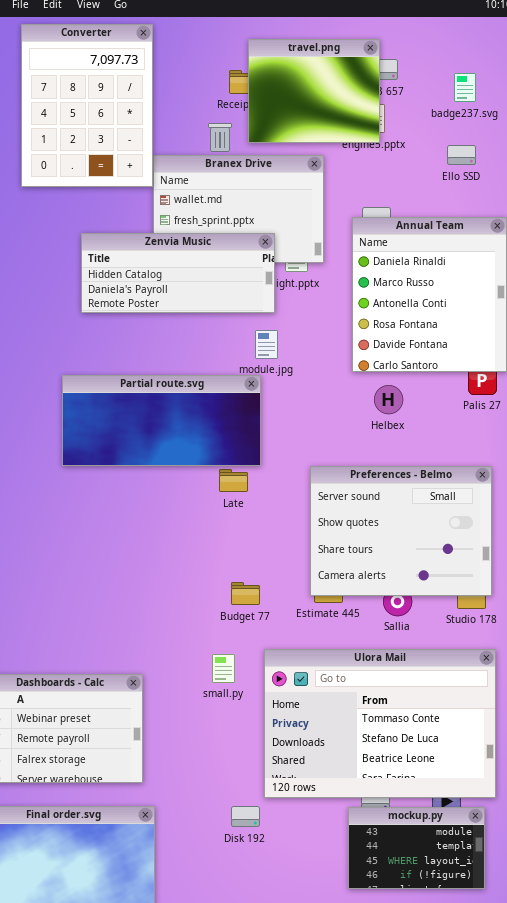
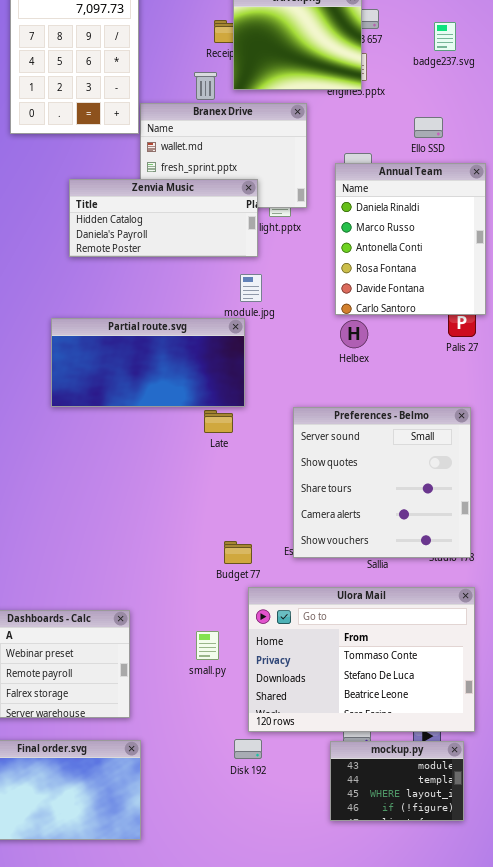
Ello SSD: [447,145,476,165] -> [414,117,443,138], moved
Helbex: [374,385,403,414] -> [340,320,368,348], moved
Preferences - Belmo: [310,466,492,596] -> [293,407,471,558], resized
Budget 77: [231,582,260,605] -> [224,541,252,564], moved
small.py: [212,654,235,683] -> [196,631,219,660], moved
Disk 192: [231,806,260,827] -> [234,739,262,759], moved

